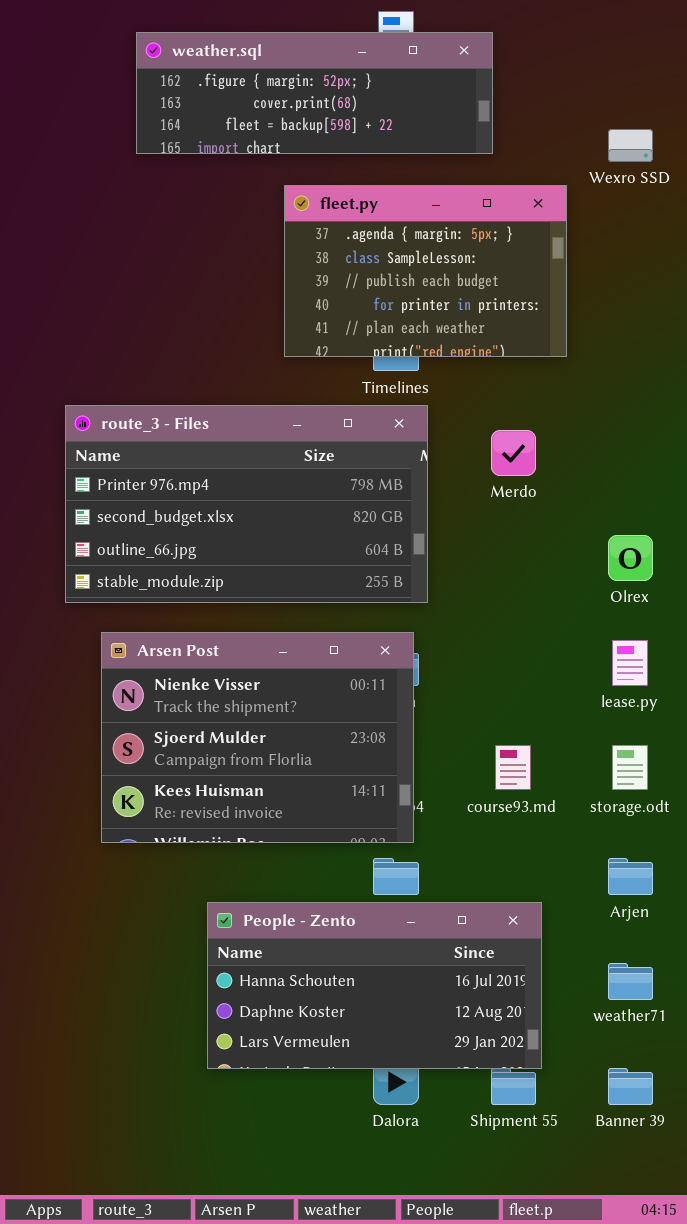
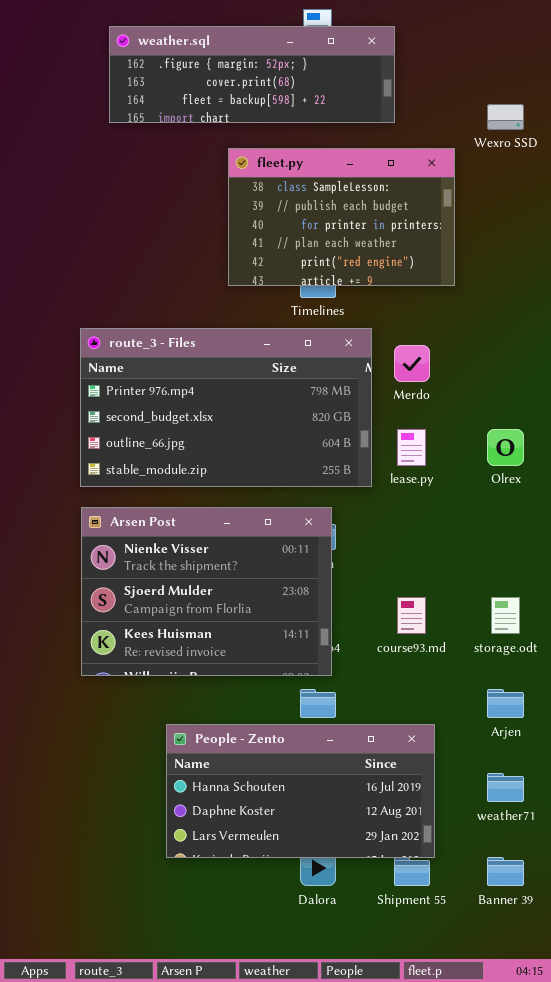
fleet.py: [284,185,567,357] -> [228,148,455,286], scrolled down 1 row
route_3 - Files: [65,405,428,603] -> [80,328,372,487], moved
lease.py: [612,640,648,686] -> [397,429,426,466], moved

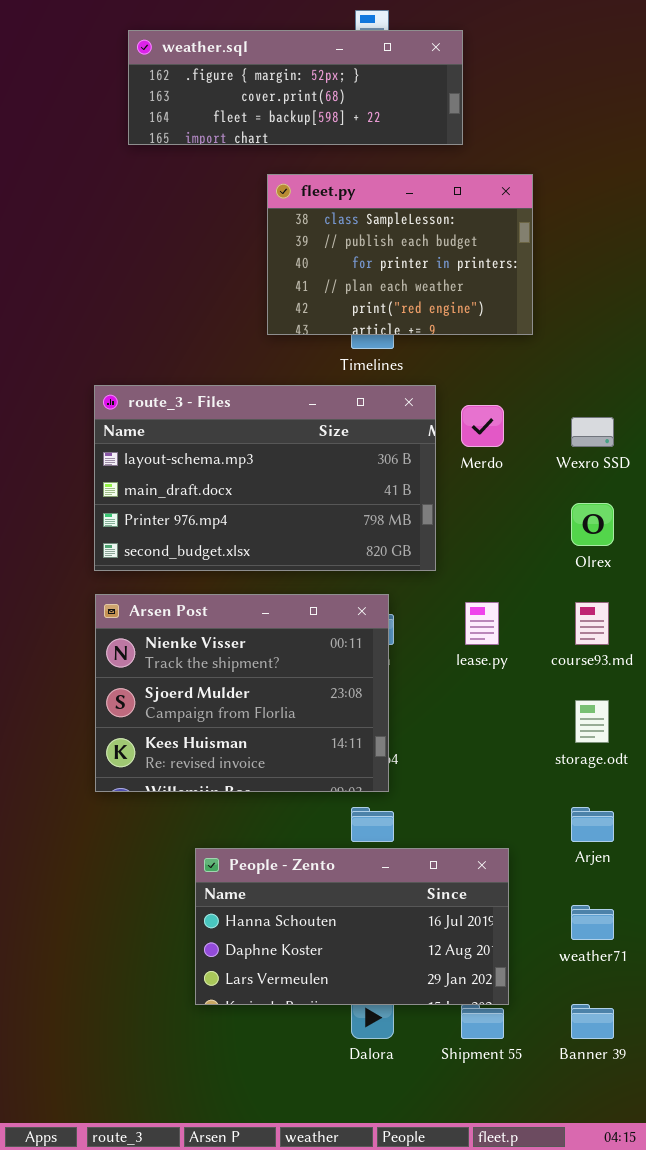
Wexro SSD: [487,104,524,130] -> [571,417,614,447], moved
route_3 - Files: [80,328,372,487] -> [94,385,436,571], scrolled up 2 rows
lease.py: [397,429,426,466] -> [465,602,499,645], moved
course93.md: [397,597,426,634] -> [575,602,609,645], moved

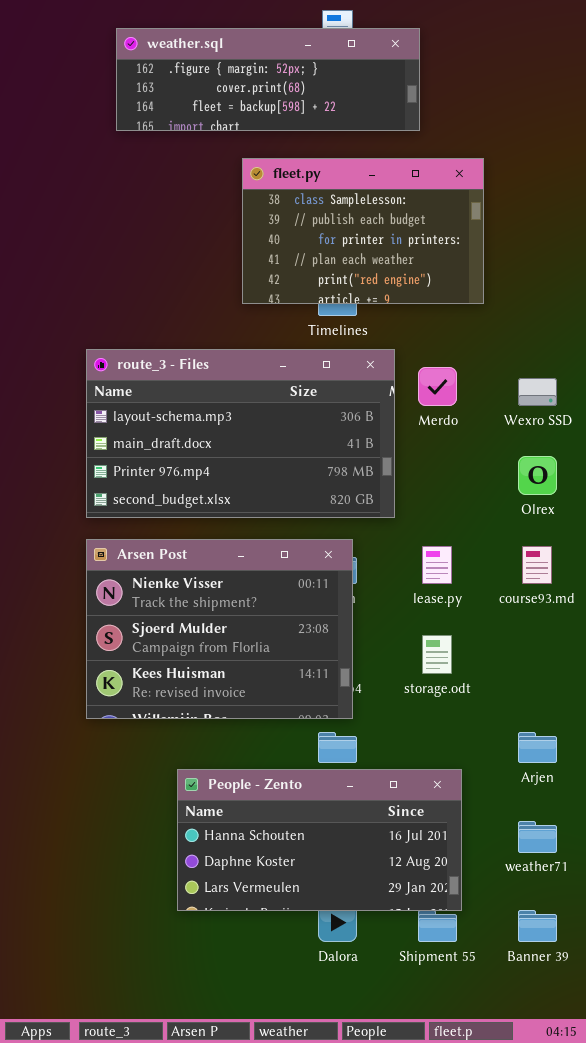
storage.odt: [575,700,609,743] -> [422,635,452,674], moved

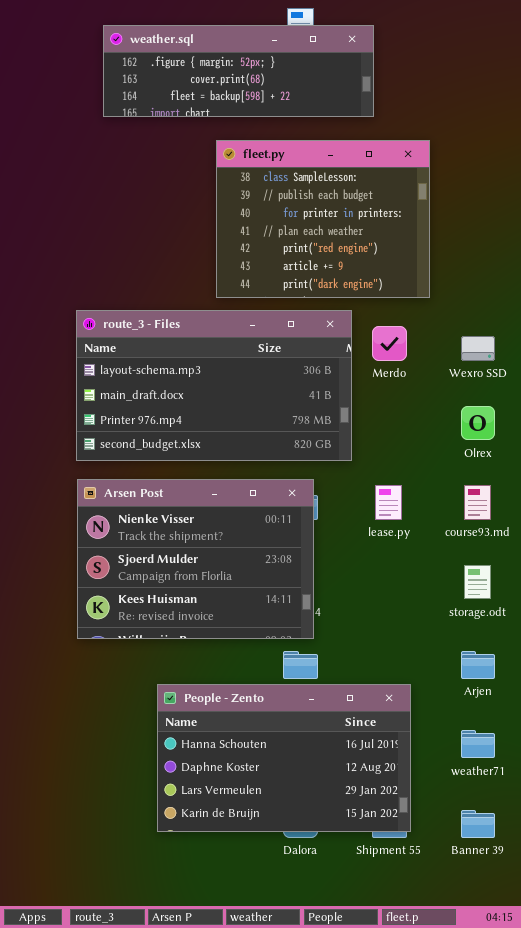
fleet.py: [242,158,484,304] -> [216,140,430,298], resized
storage.odt: [422,635,452,674] -> [464,565,491,599], moved
People - Zento: [177,769,462,911] -> [157,684,411,832], resized

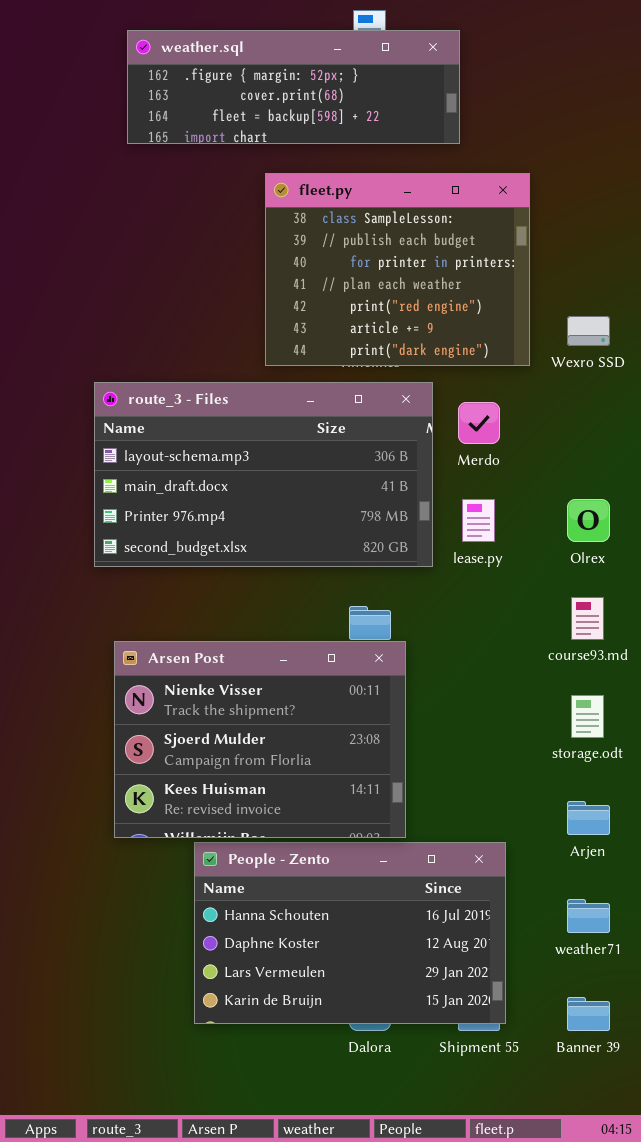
Wexro SSD: [461,336,495,361] -> [567,316,610,346], moved
Arsen Post: [77,479,314,639] -> [114,641,406,838], moved
lease.py: [375,485,402,520] -> [462,499,495,542], moved

